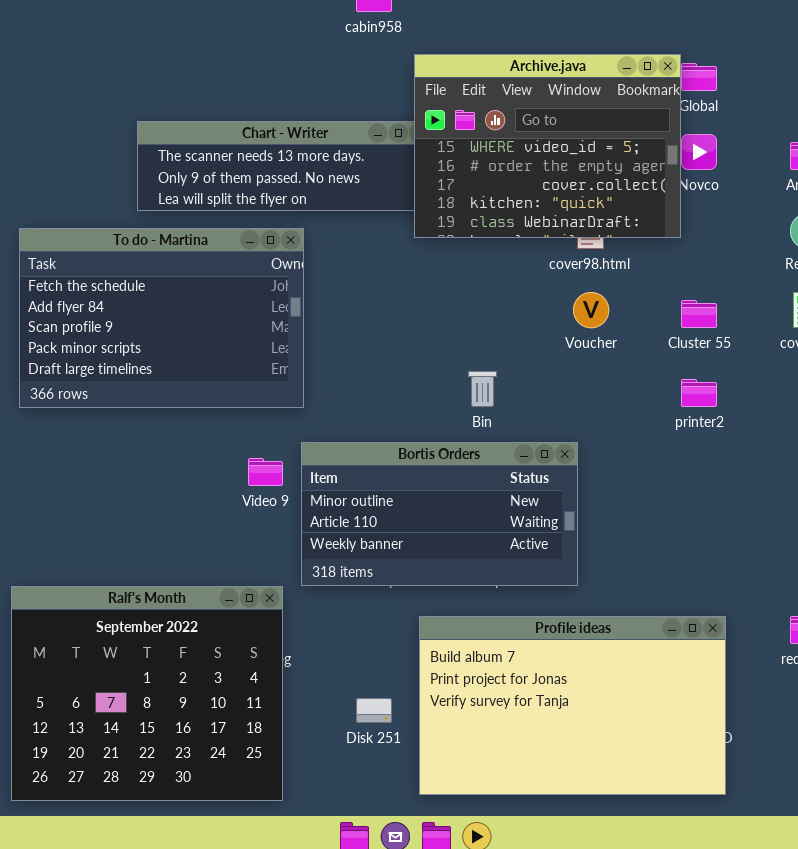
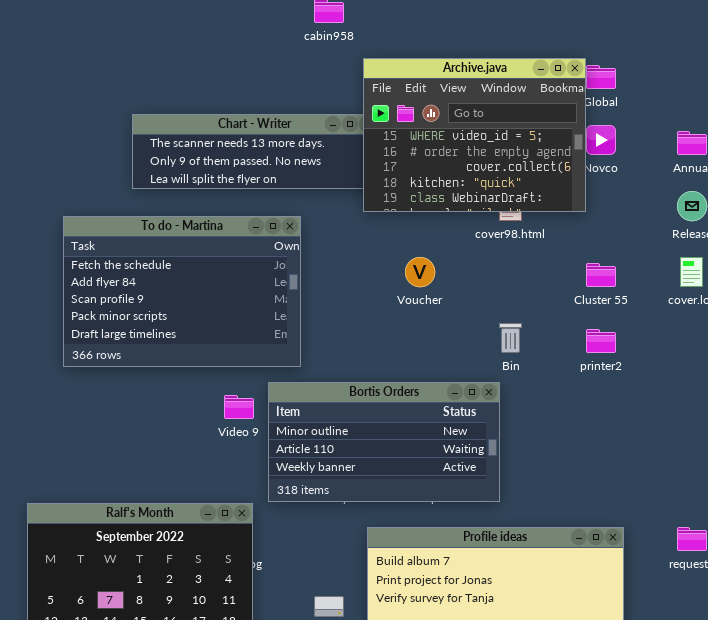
To do - Martina: [19,228,304,408] -> [63,216,301,367], moved
Voucher: [573,292,609,328] -> [405,257,435,287], moved
Bin: [468,371,497,407] -> [499,323,522,353], moved

